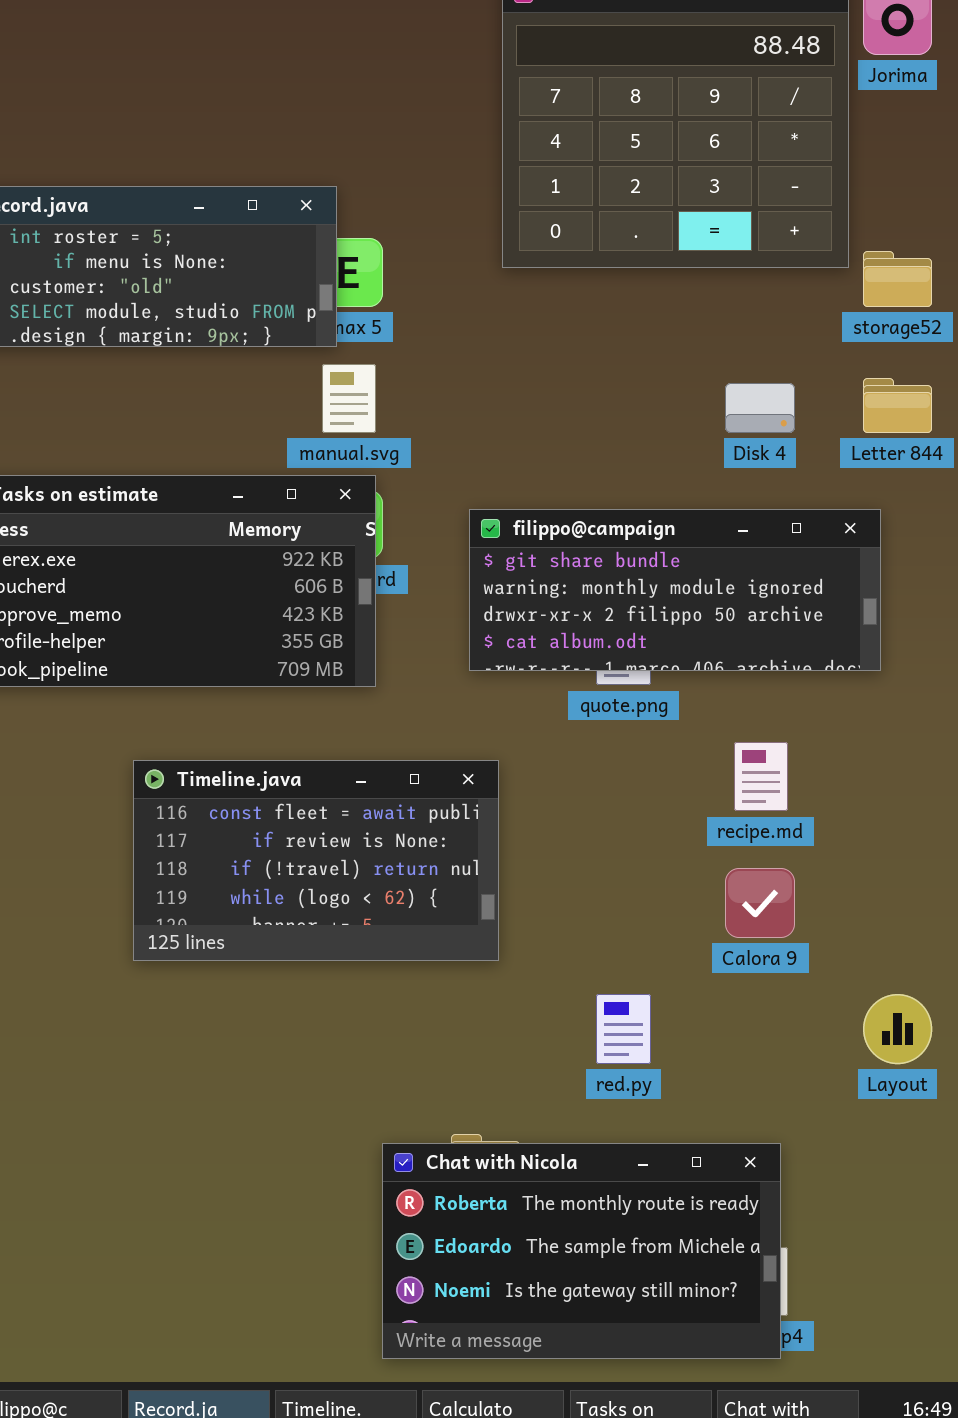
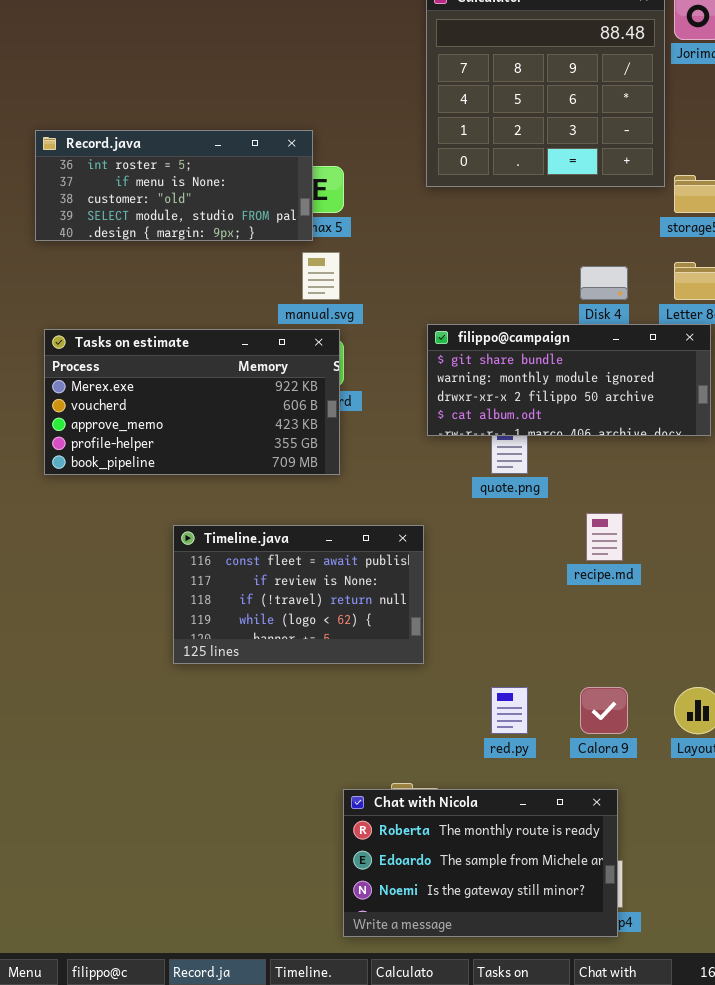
filippo@campaign: [469,509,881,671] -> [427,324,711,436], moved
Calora 9: [725,868,795,938] -> [580,687,628,734], moved

